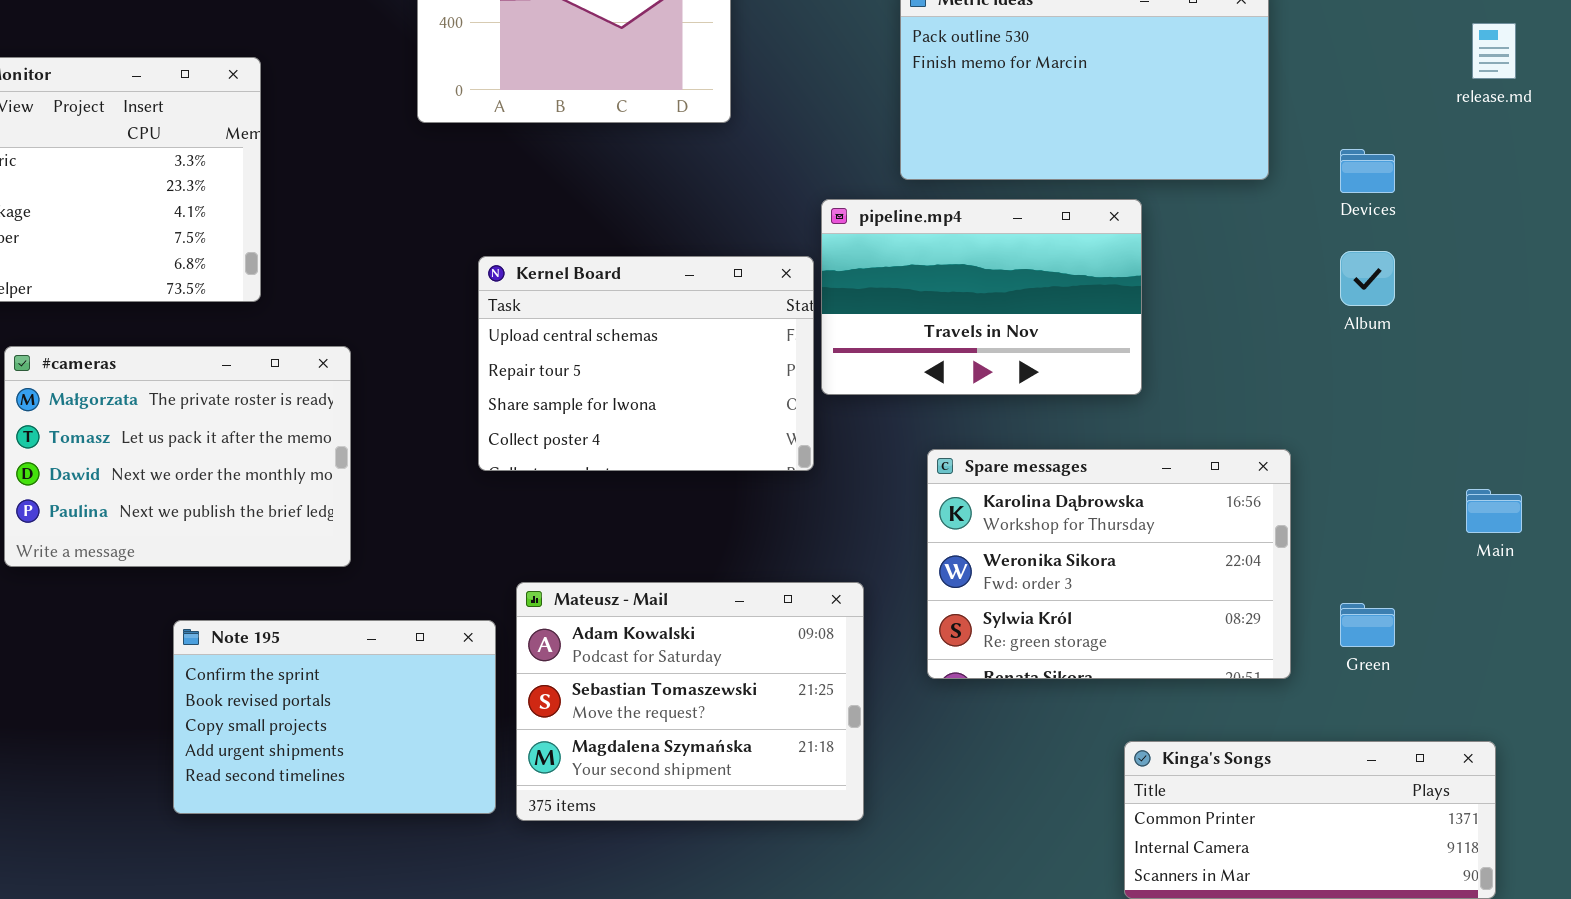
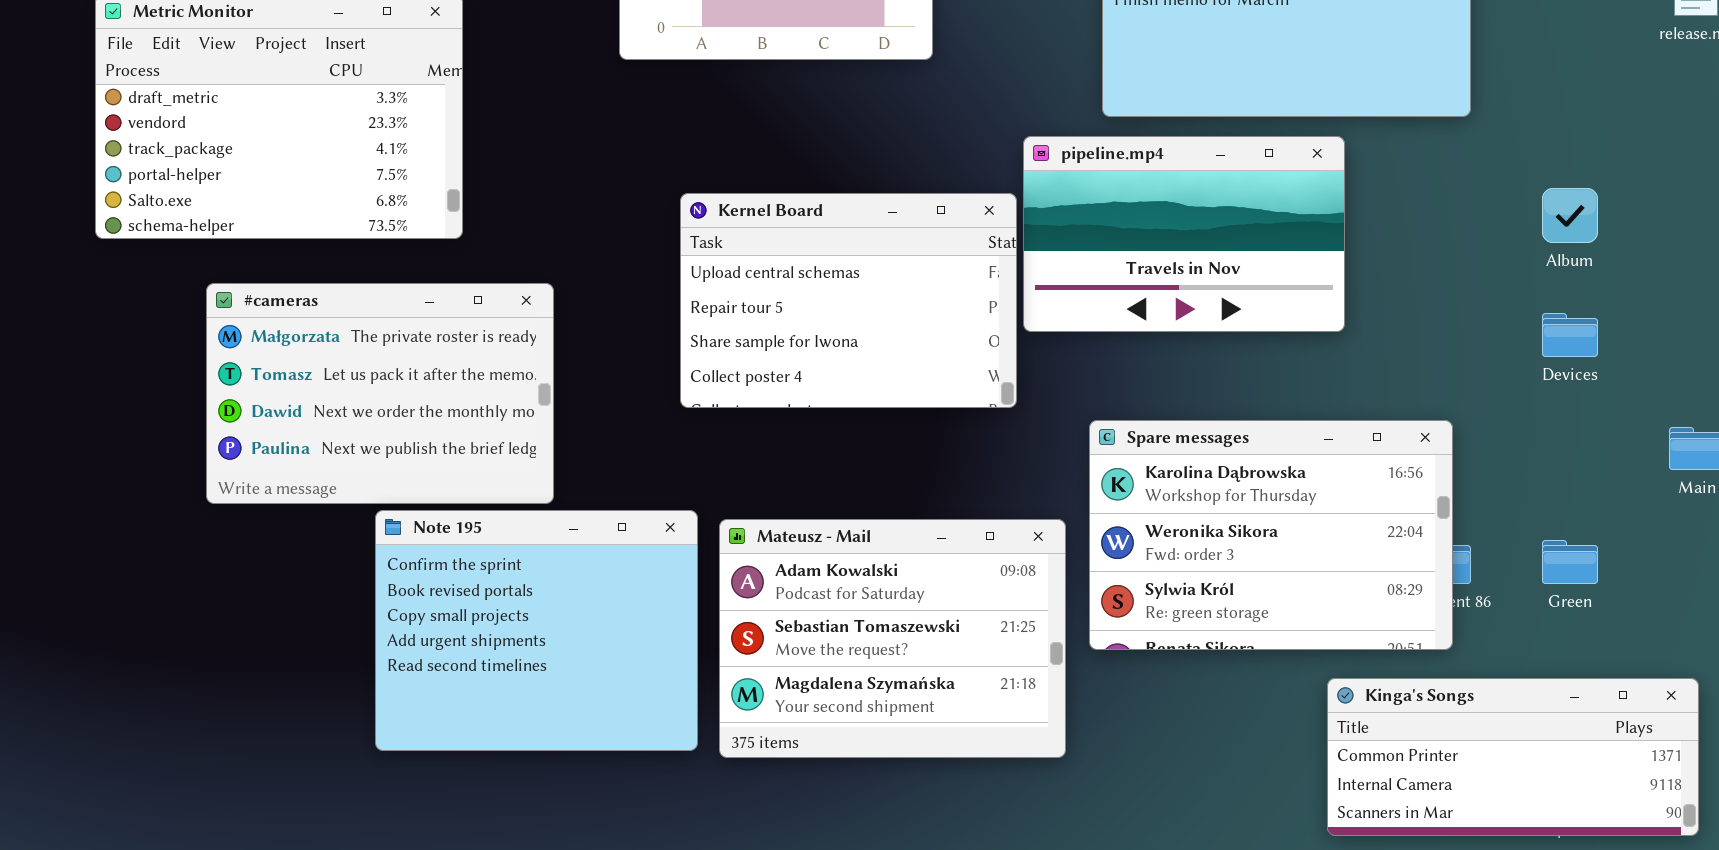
Devices: [1340,149,1395,193] -> [1542,313,1598,357], moved
Spare messages: [927,449,1291,679] -> [1089,420,1453,650], moved
Note 195: [173,620,496,814] -> [375,510,698,751], resized

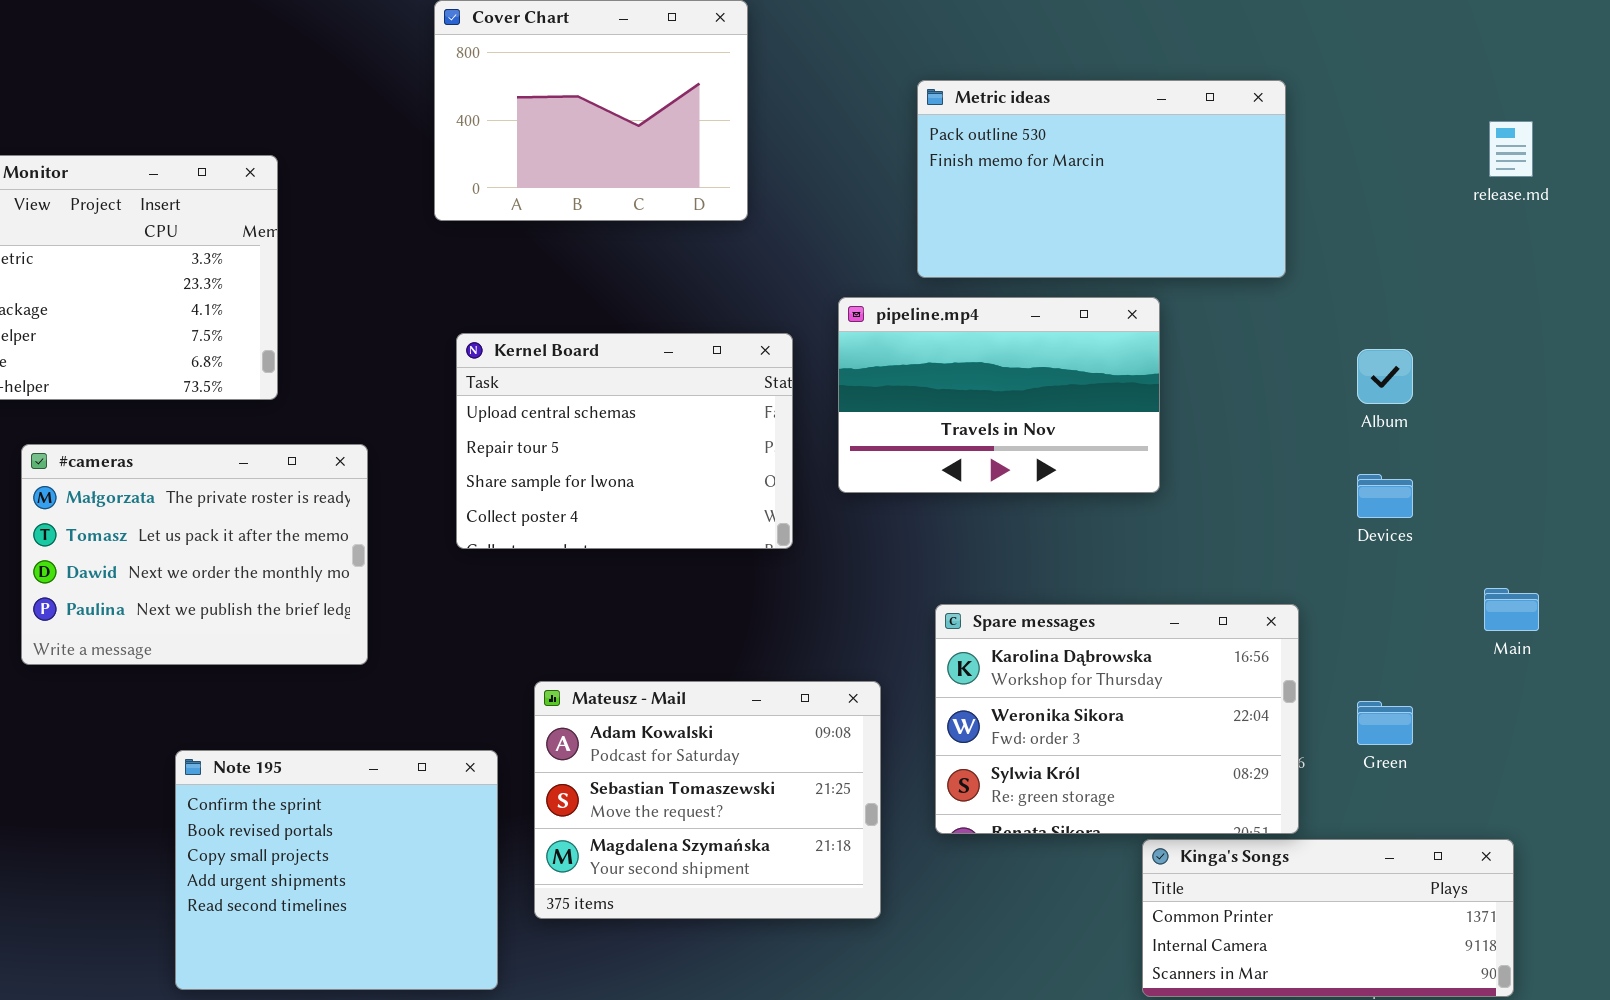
Kernel Board: [680,193,1017,408] -> [456,333,793,549], moved
Spare messages: [1089,420,1453,650] -> [935,604,1299,834], moved
Note 195: [375,510,698,751] -> [175,750,498,990], moved

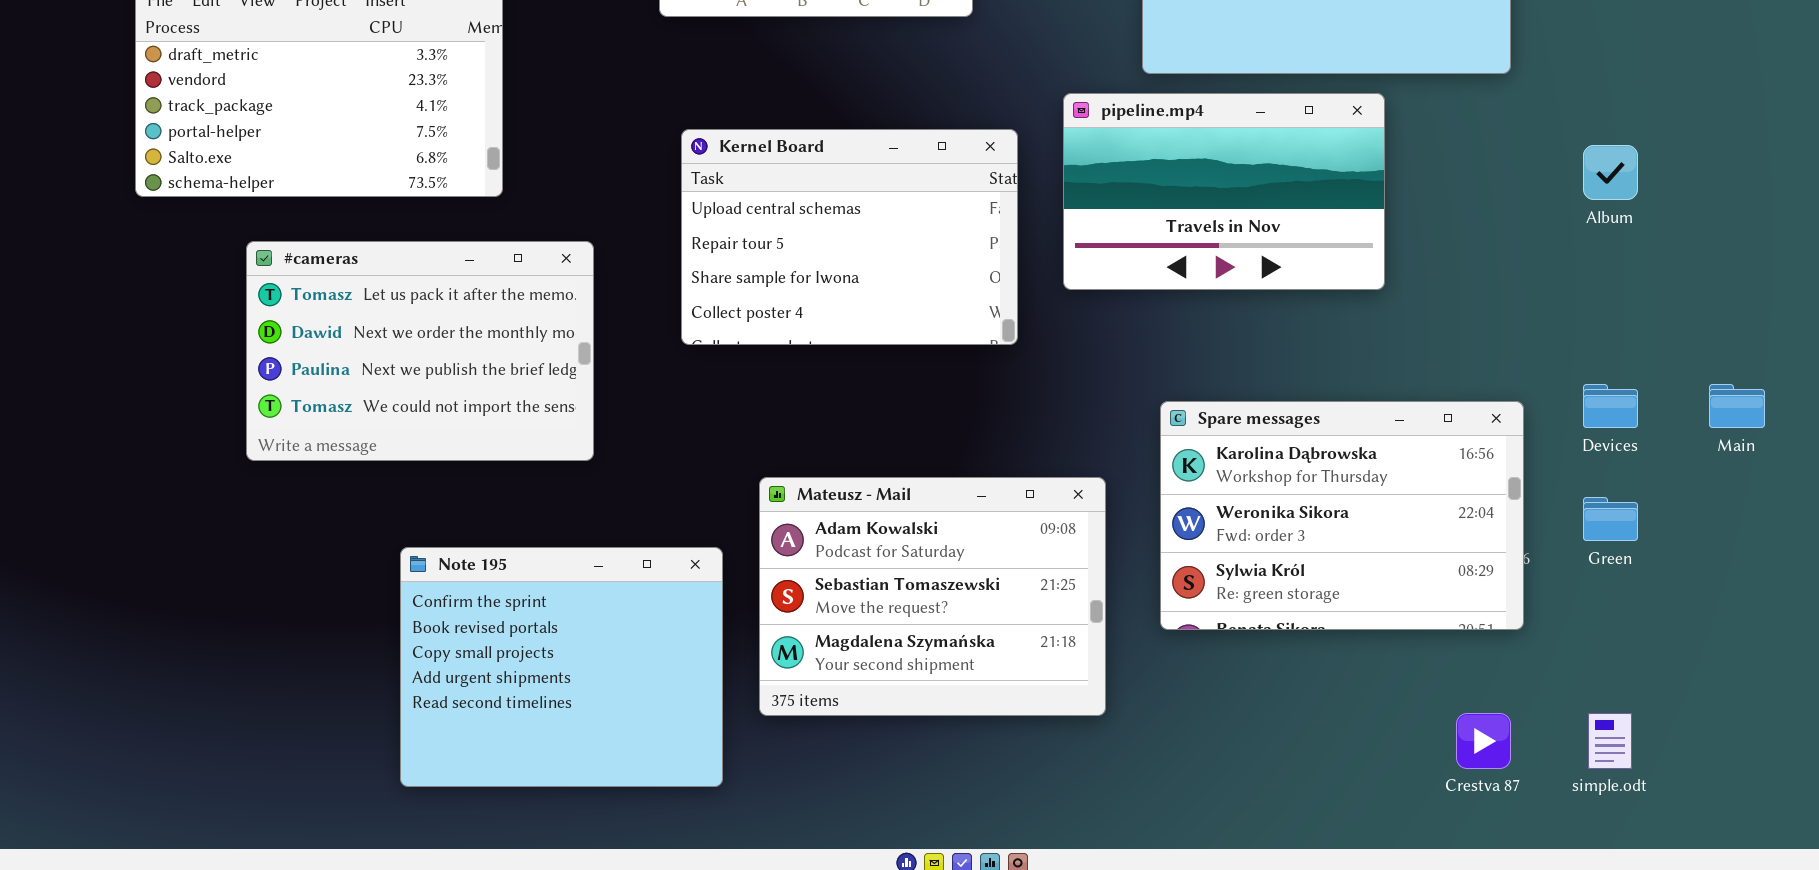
#cameras: [21,444,368,665] -> [246,241,594,461], scrolled down 1 row
Devices: [1357,474,1413,518] -> [1583,384,1638,428], moved
Kinga's Songs: [1142,839,1514,997] -> none, closed

